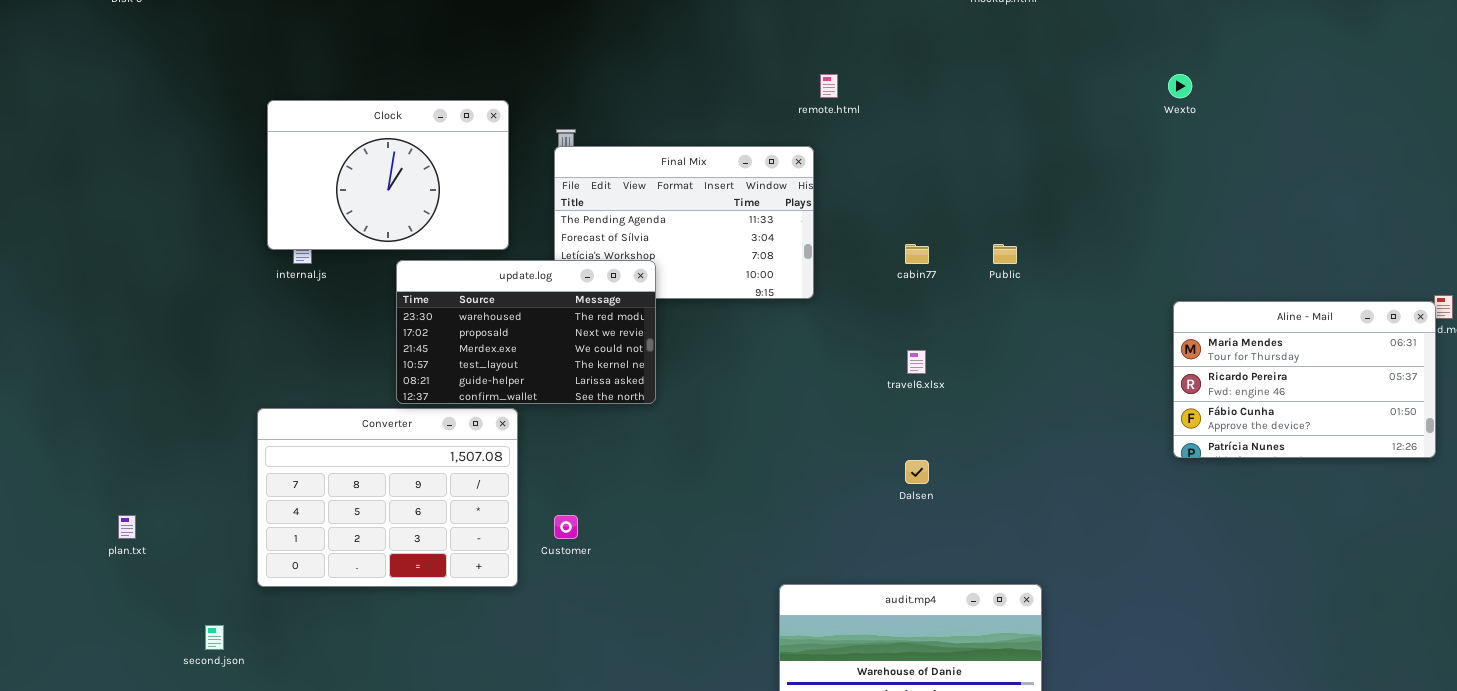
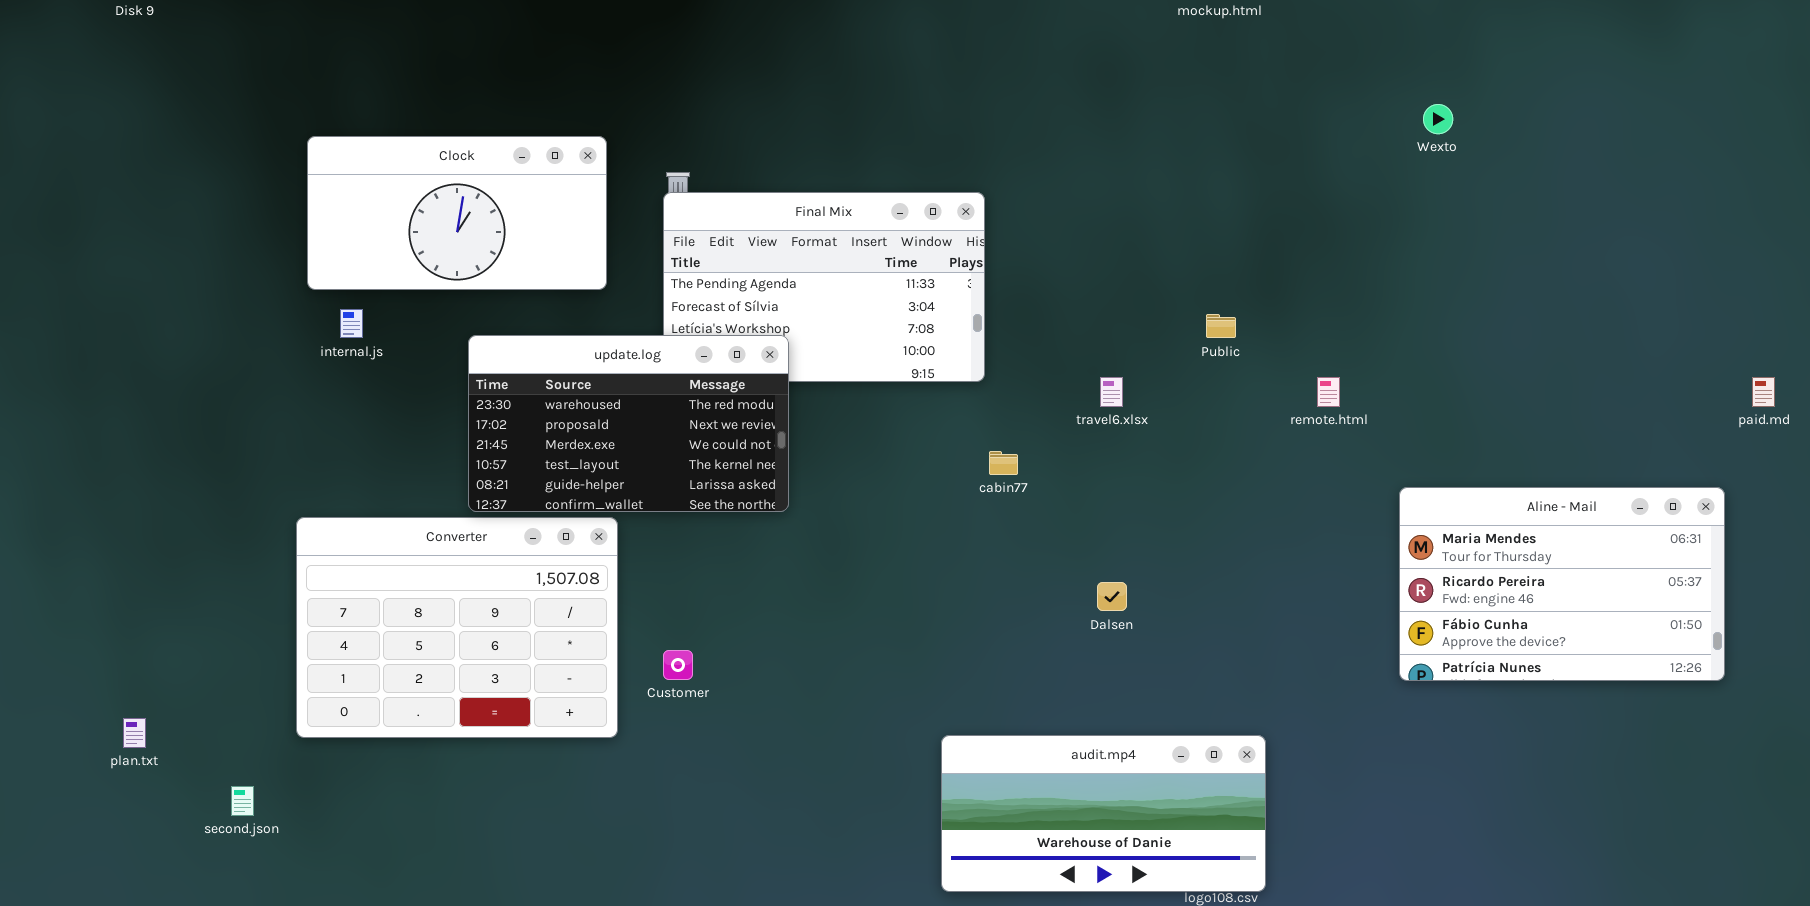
remote.html: [820,74,838,98] -> [1317,377,1340,407], moved
Clock: [267,100,509,250] -> [307,136,607,290], resized
cabin77: [905,244,929,264] -> [989,451,1018,475], moved
Aline - Mail: [1173,301,1436,458] -> [1399,487,1725,681], moved
travel6.xlsx: [907,350,926,374] -> [1100,377,1123,407], moved
plan.txt: [118,515,136,539] -> [123,718,146,748], moved

